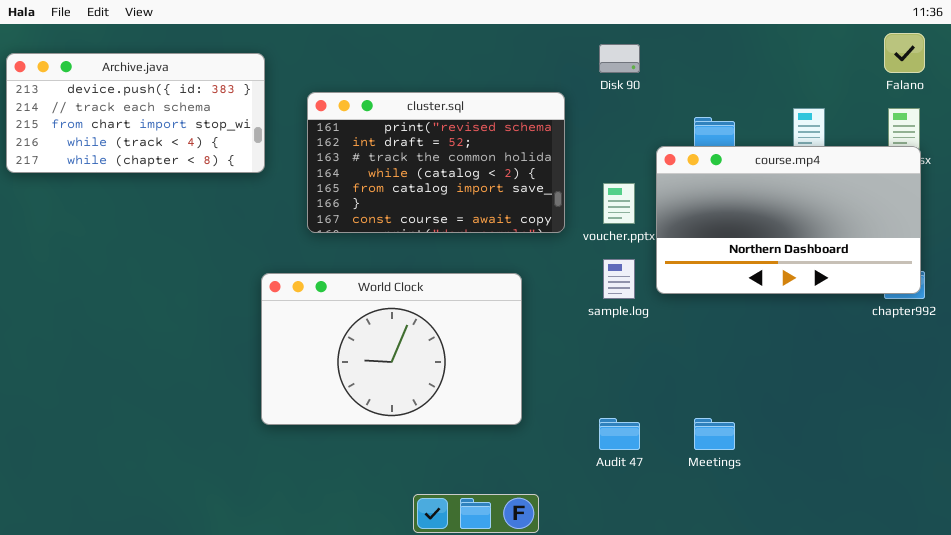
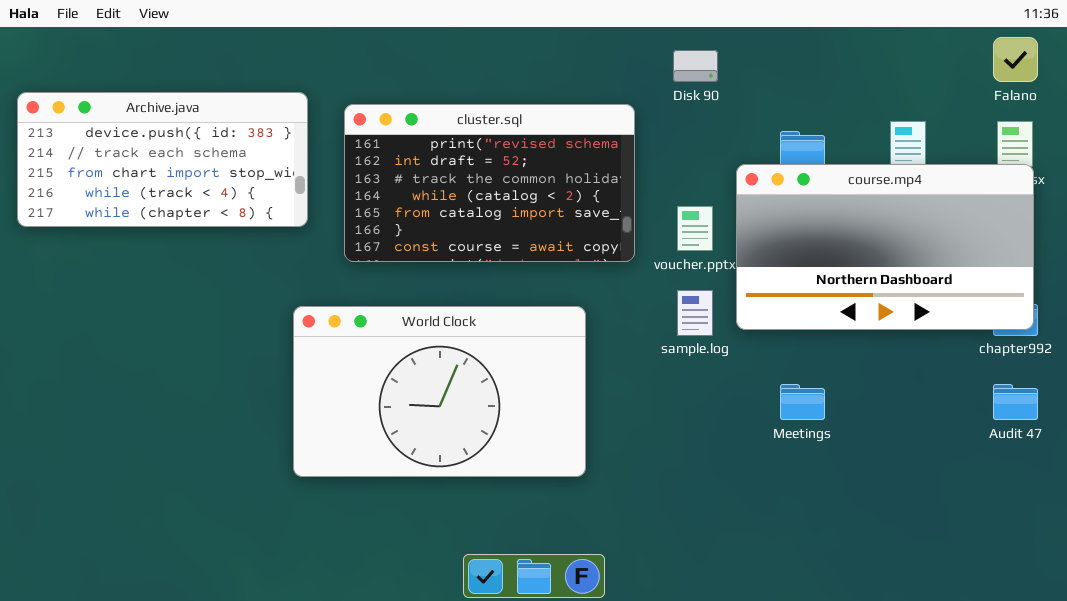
Archive.java: [6,53,265,173] -> [17,92,308,227], moved
Audit 47: [599,418,640,450] -> [993,384,1038,420], moved
Meetings: [694,418,735,450] -> [780,384,825,420], moved

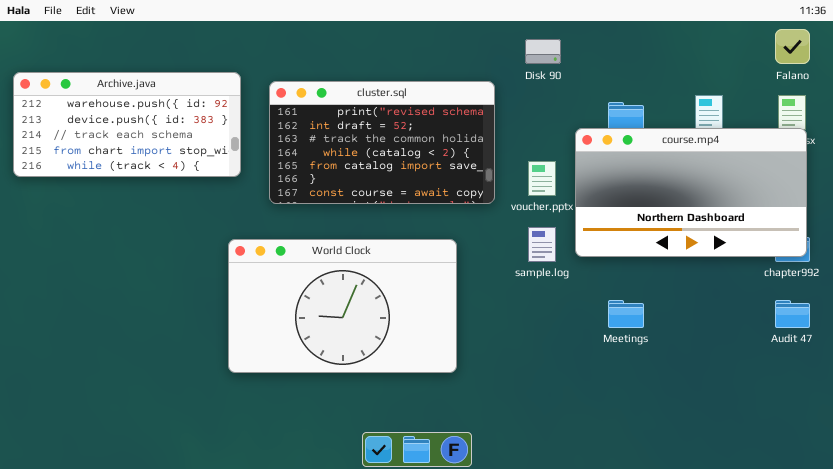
Archive.java: [17,92,308,227] -> [13,72,241,177], scrolled up 1 row

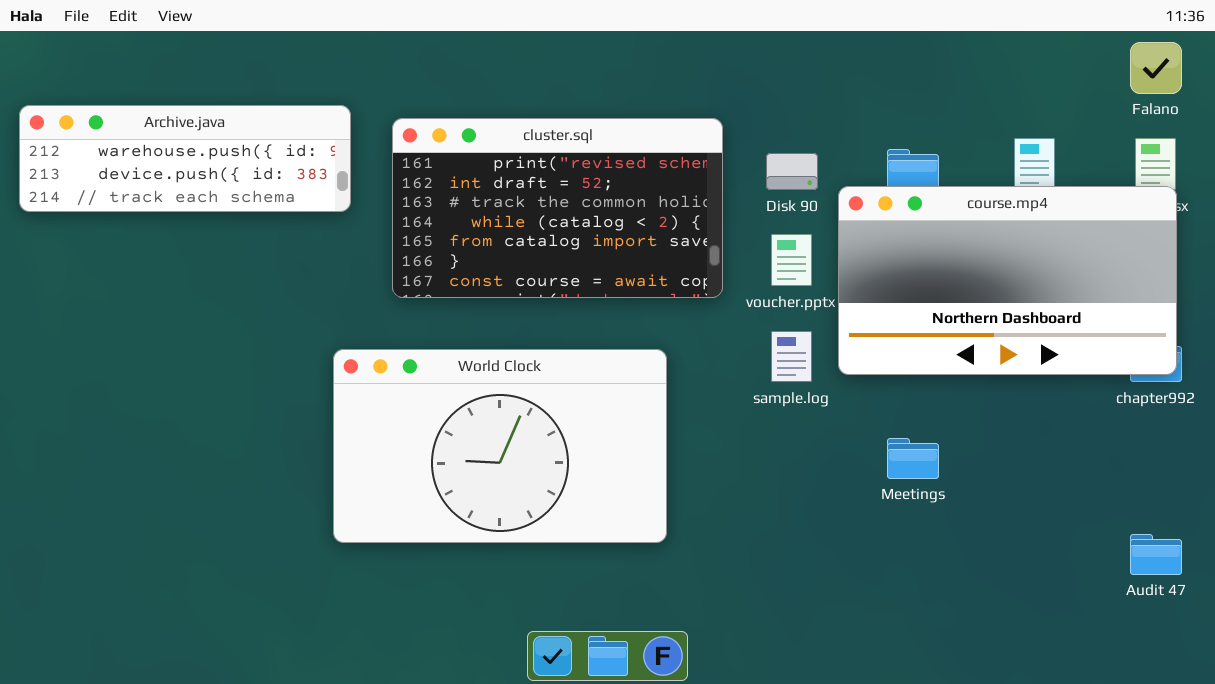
Disk 90: [525,39,561,64] -> [766,153,818,190], moved
Archive.java: [13,72,241,177] -> [19,105,351,212], resized
Audit 47: [775,300,810,328] -> [1130,534,1182,575], moved

